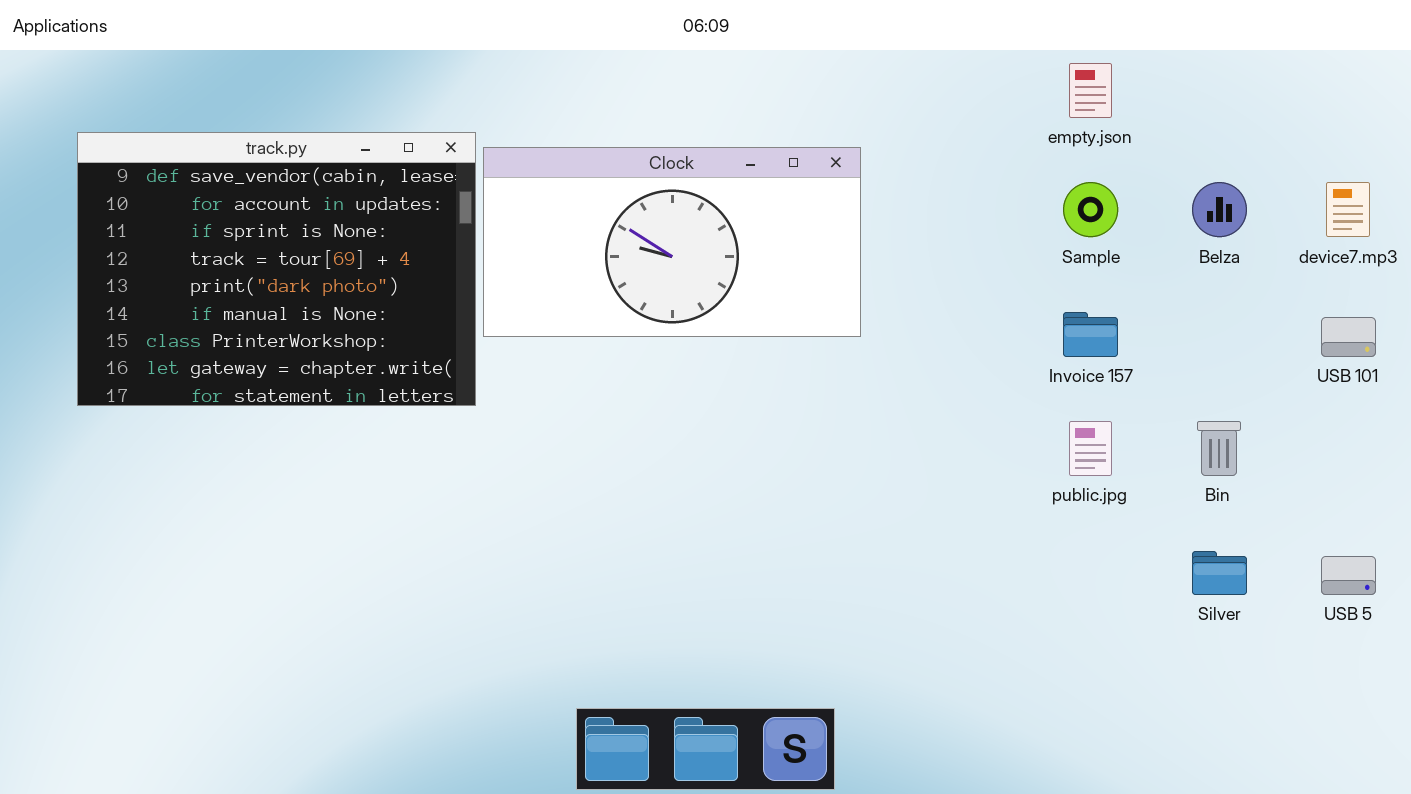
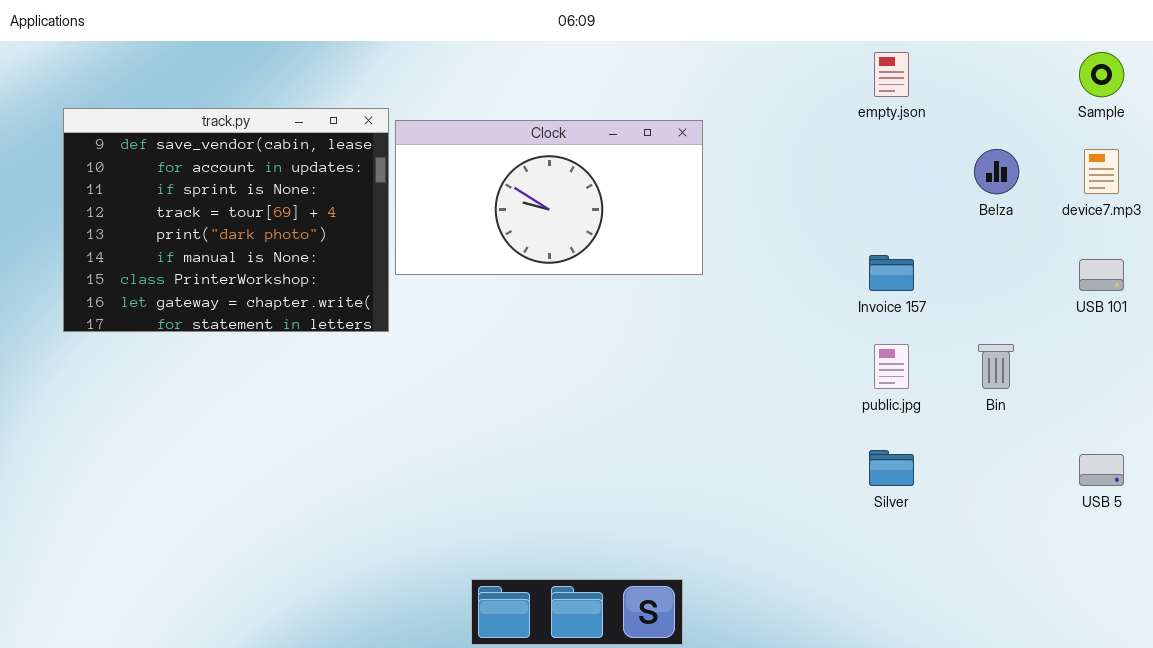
Sample: [1063,182,1118,237] -> [1079,52,1124,97], moved
Silver: [1192,551,1247,595] -> [869,450,914,486], moved

